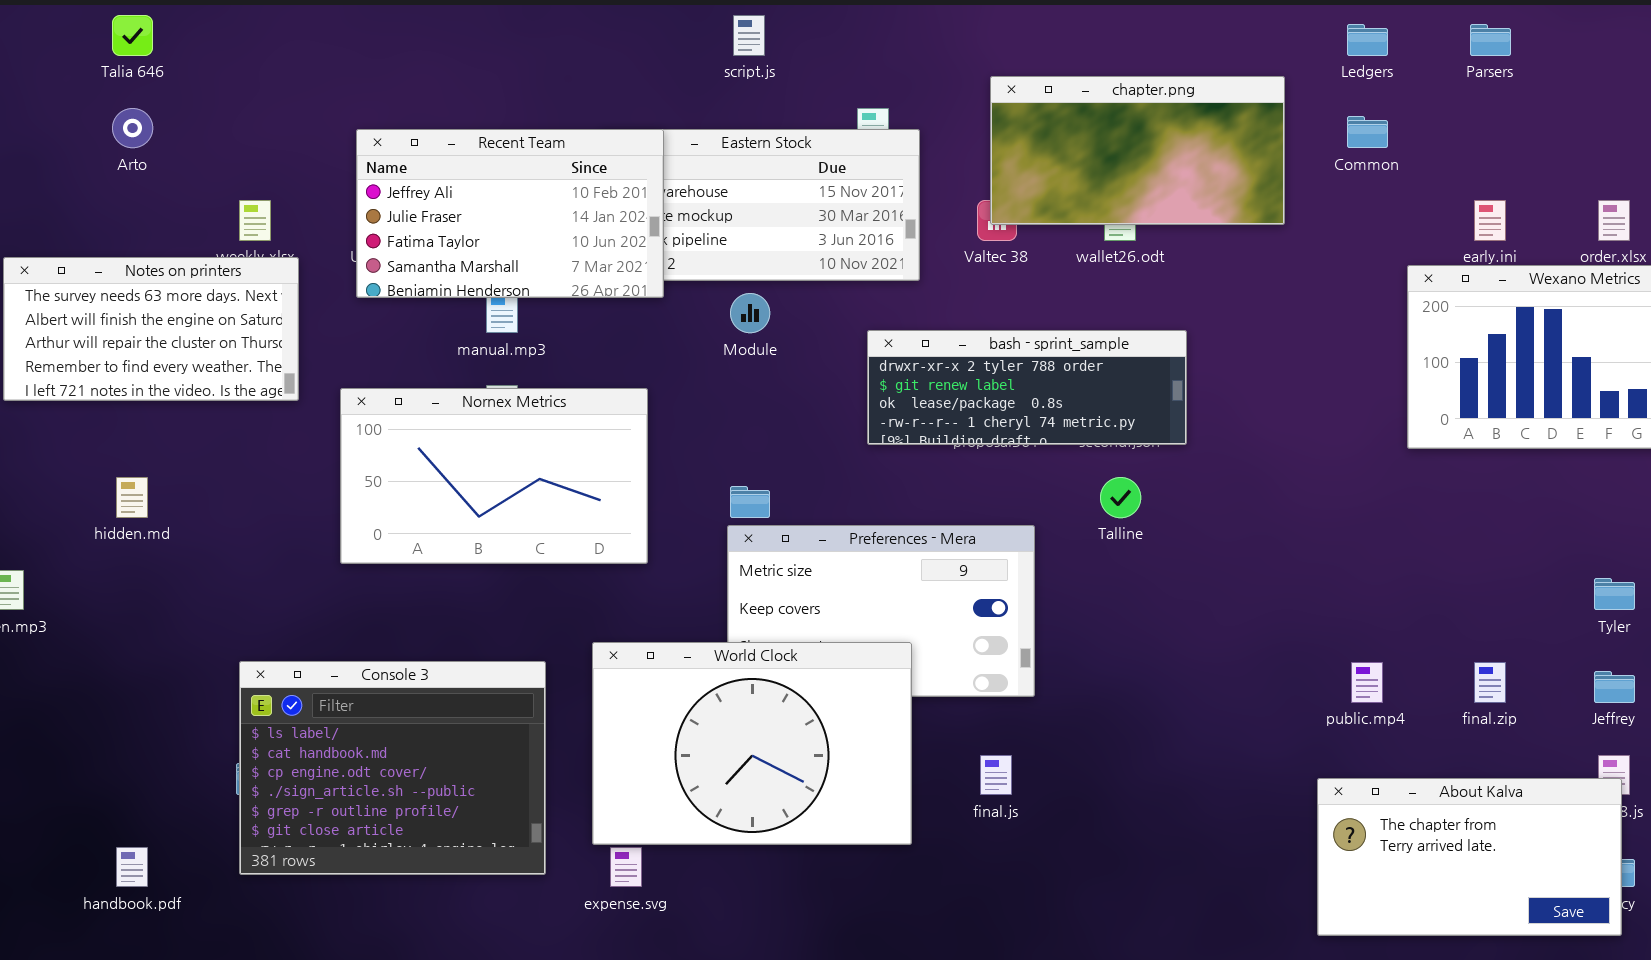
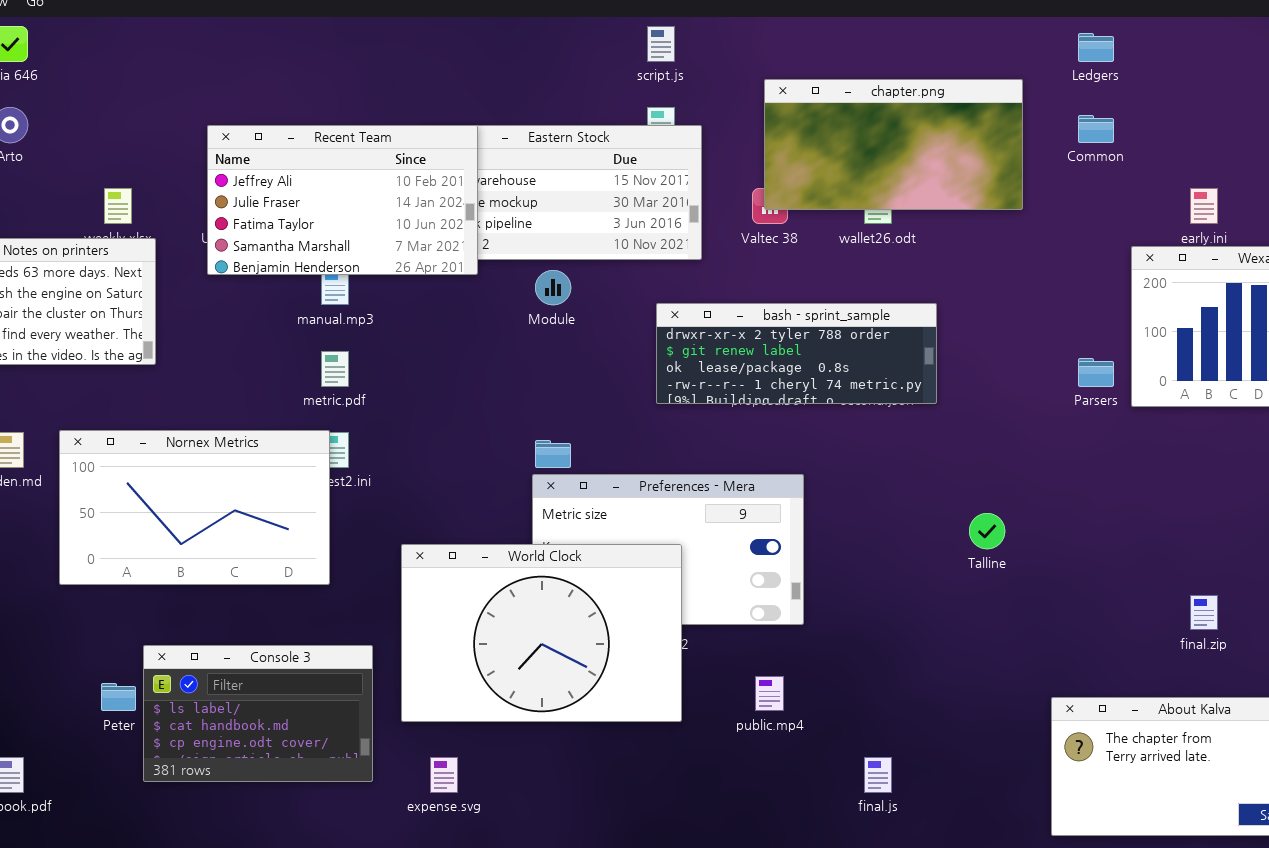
script.js: [733,15,765,56] -> [647,26,675,62], moved
Parsers: [1470,24,1511,56] -> [1078,358,1114,387], moved
Nornex Metrics: [340,388,648,564] -> [59,430,330,585], moved
Talline: [1100,477,1141,518] -> [969,513,1005,549], moved
World Clock: [592,642,912,845] -> [401,544,682,722], moved
Console 3: [239,661,546,875] -> [143,645,373,782], resized
public.mp4: [1351,662,1383,703] -> [755,676,784,711], moved
final.js: [980,755,1012,795] -> [864,757,892,793], moved

